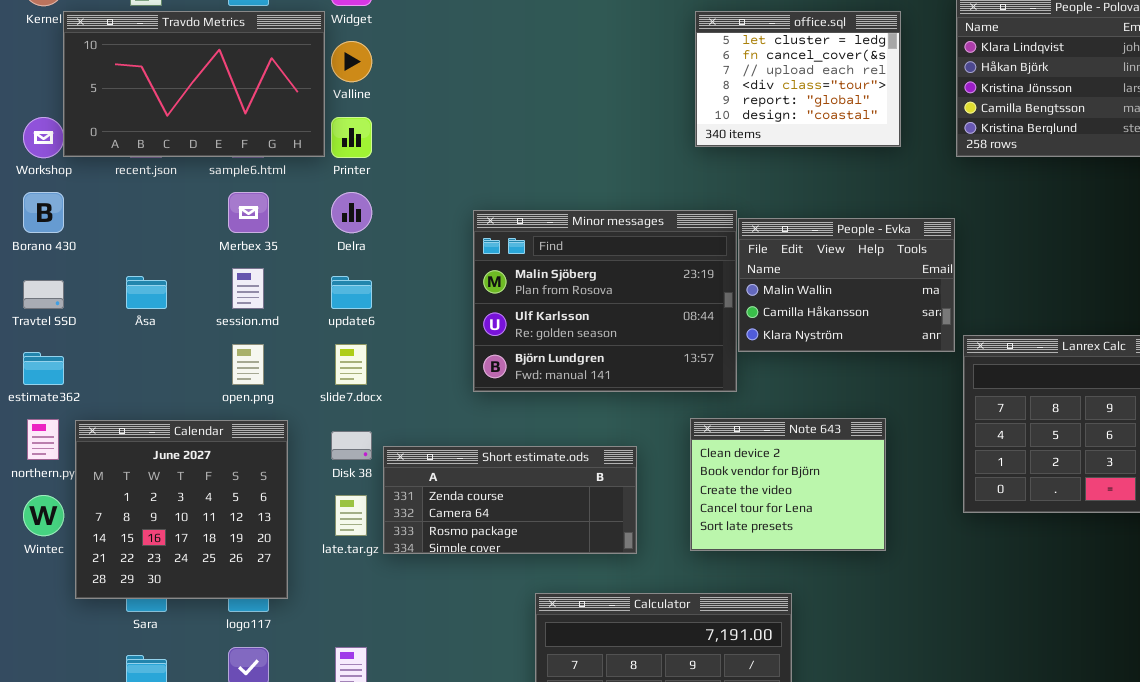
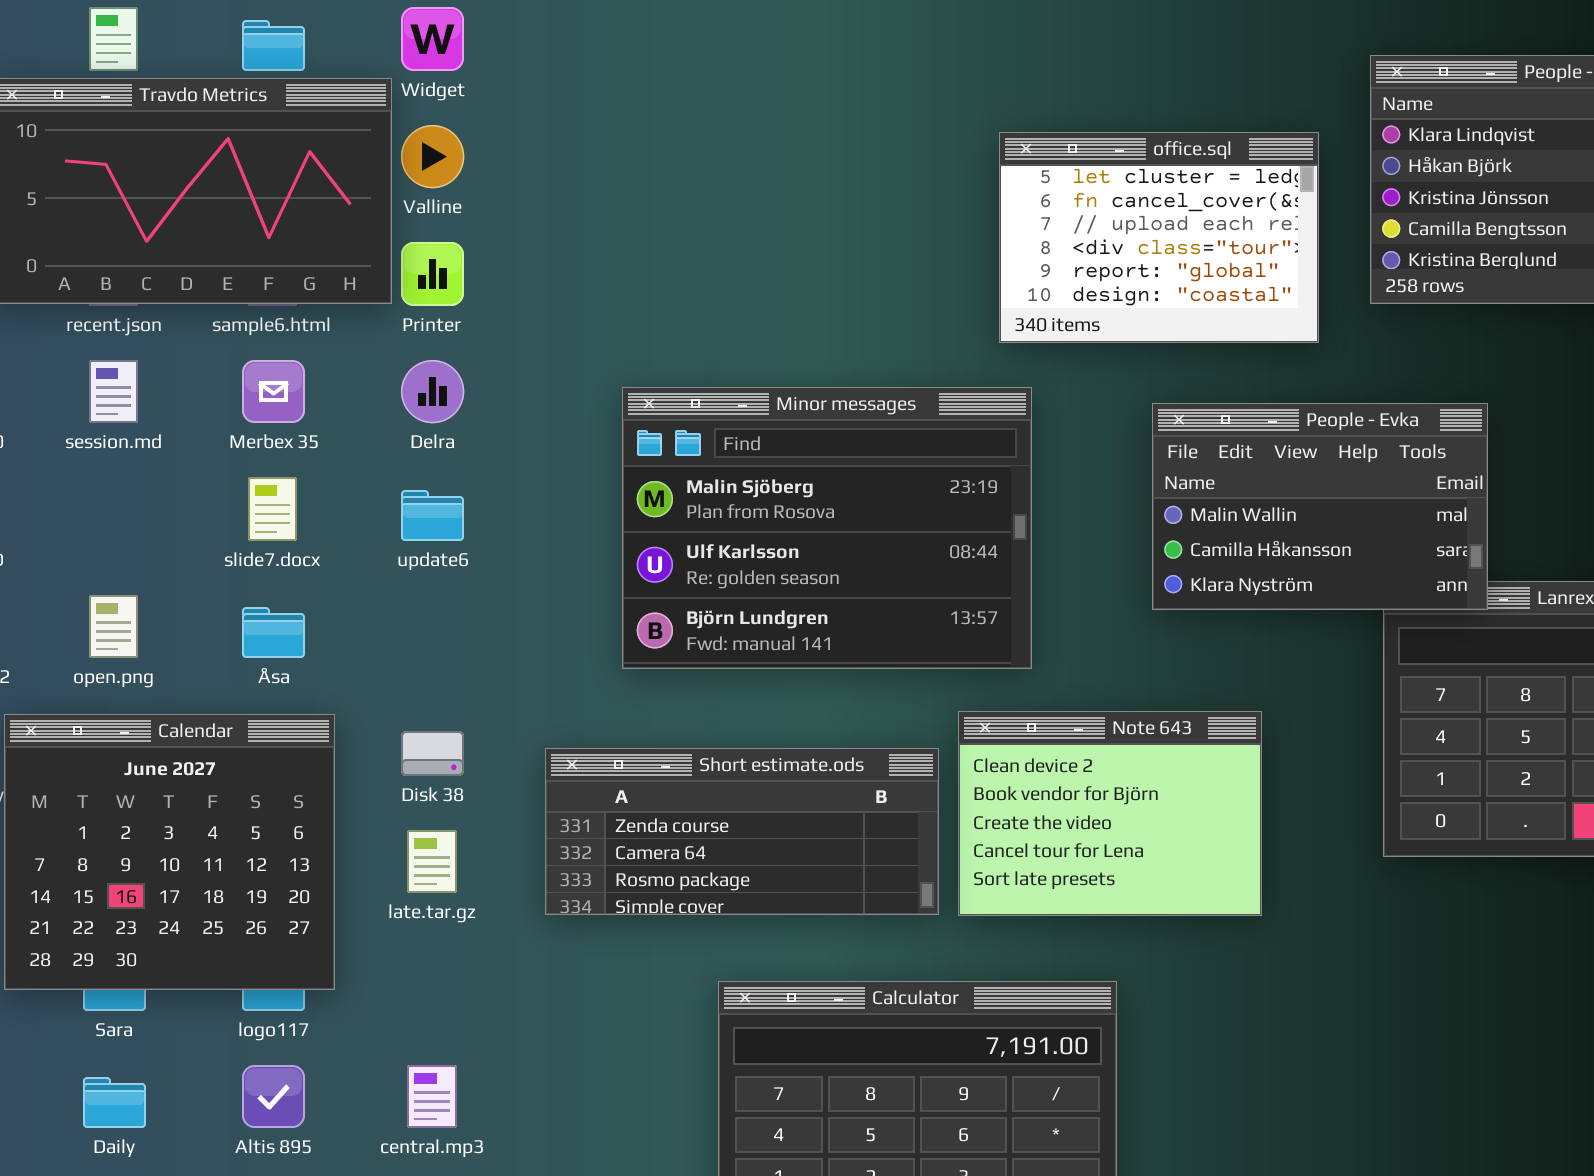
office.sql: [695,11,901,147] -> [999,132,1319,343], moved
People - Evka: [738,218,955,352] -> [1152,403,1488,610], moved
session.md: [232,268,264,309] -> [89,360,138,423], moved
Åsa: [126,276,167,309] -> [242,607,305,658], moved
open.png: [232,344,264,385] -> [89,595,138,658], moved
slide7.docx: [335,344,367,385] -> [248,477,297,541], moved
Short estimate.ods: [383,446,637,554] -> [545,748,939,915], moved

